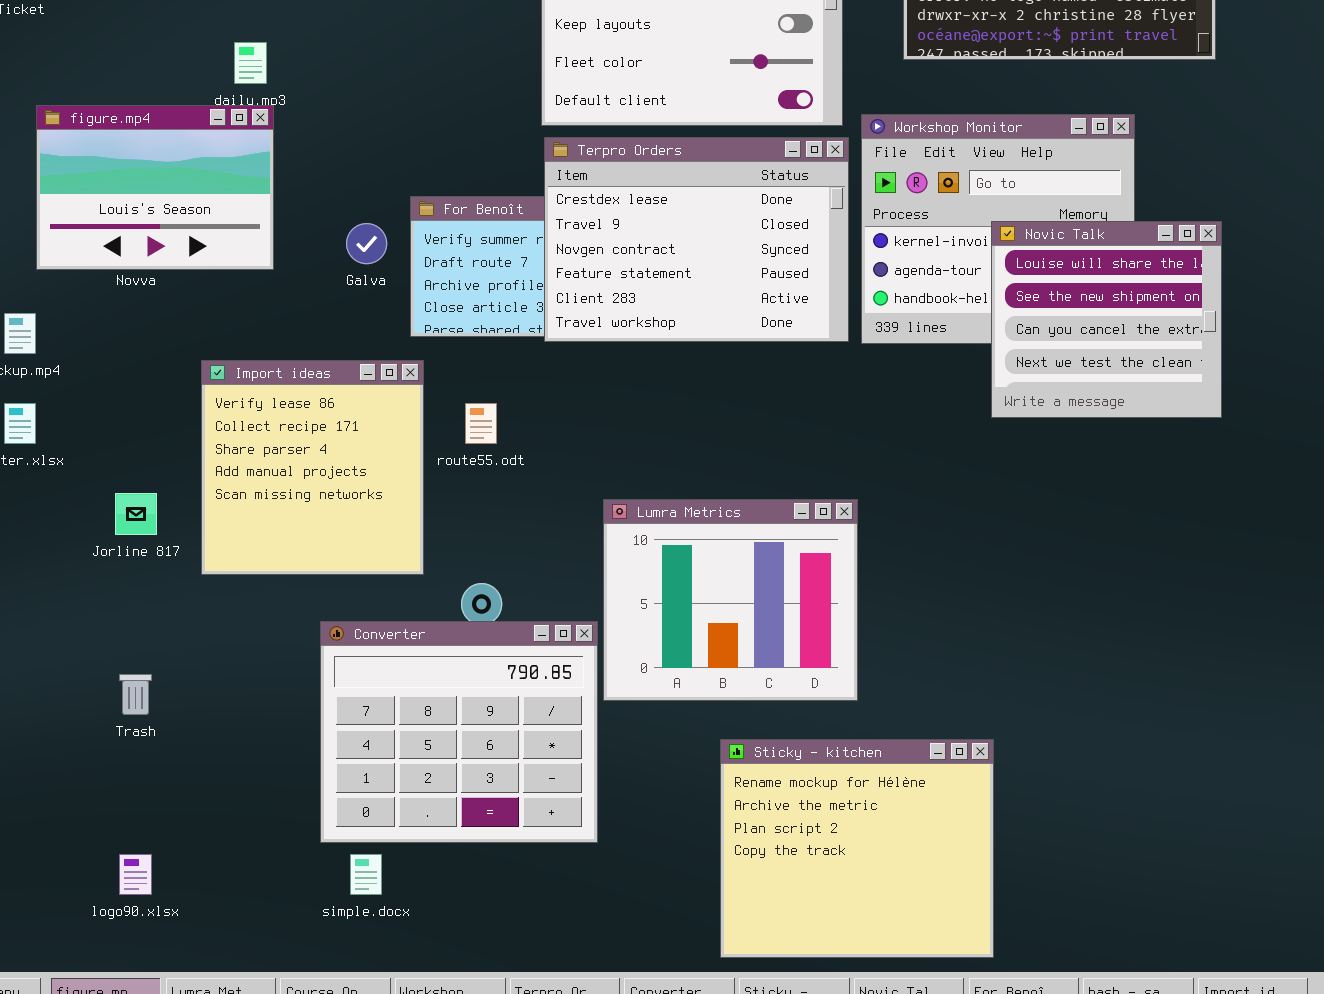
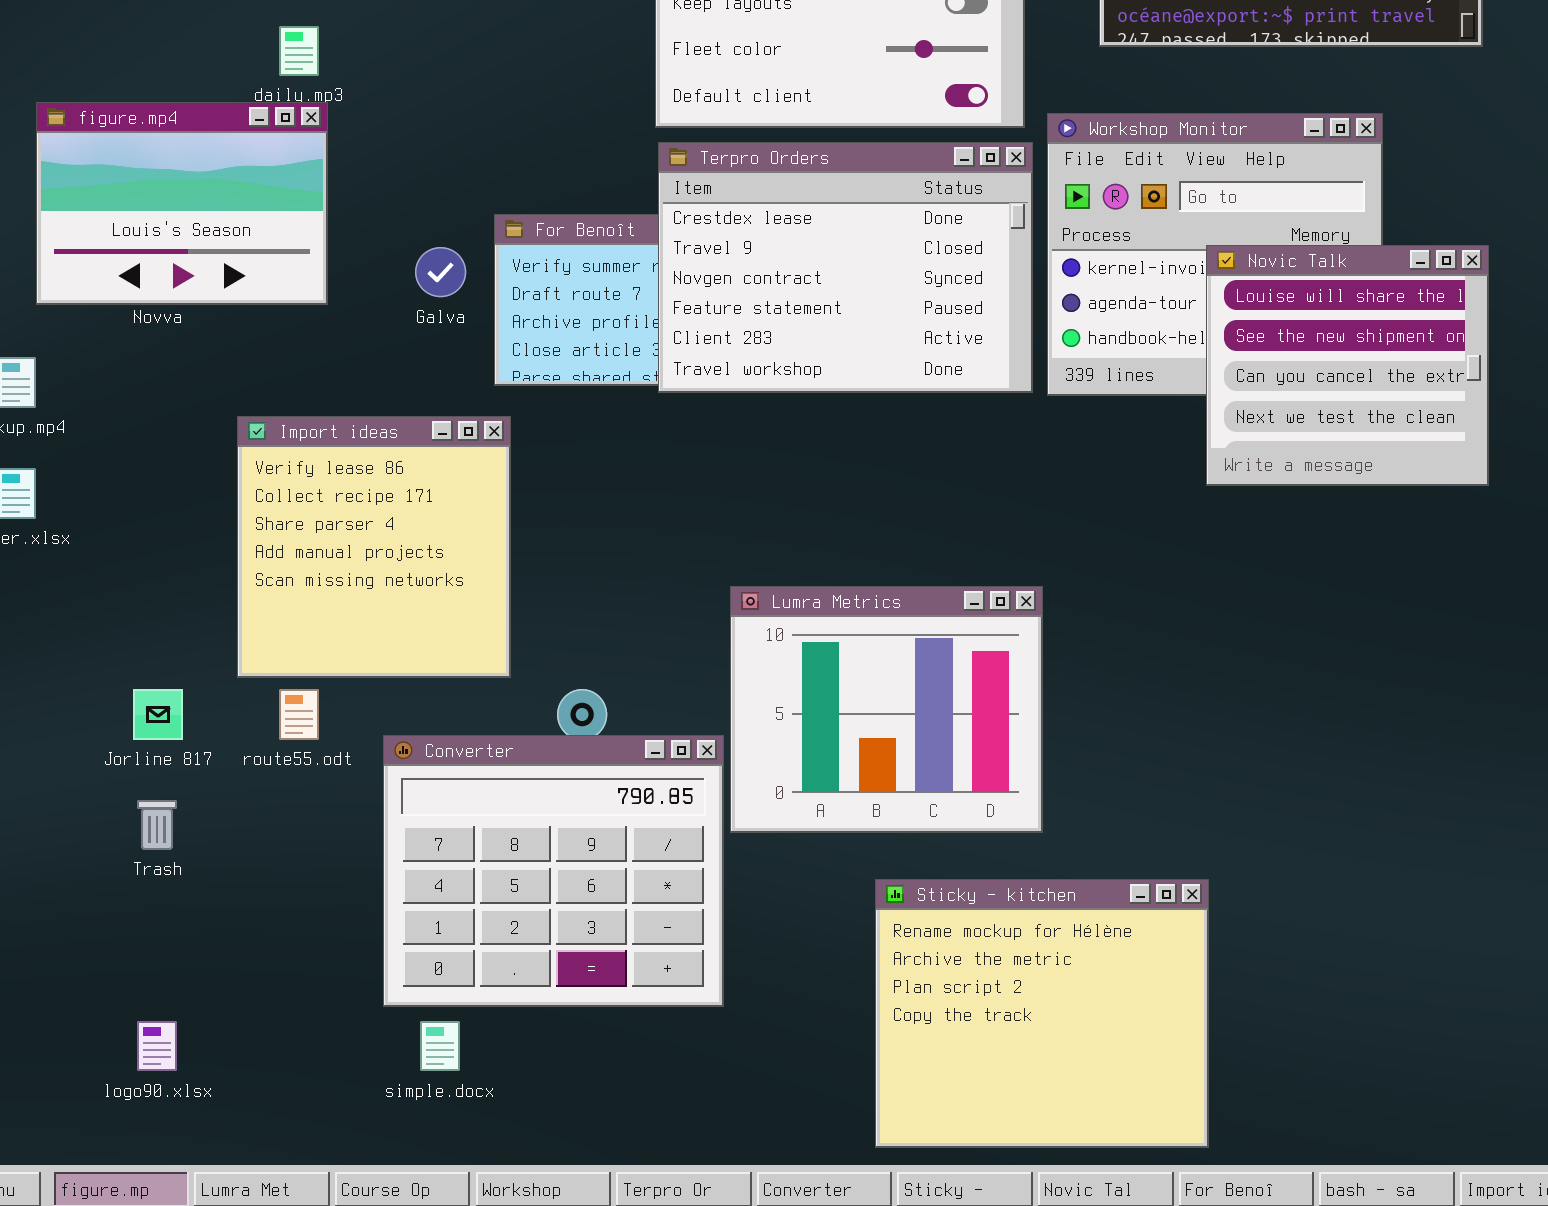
route55.odt: [465,403,497,444] -> [279,689,319,740], moved
Jorline 817: [115,493,157,535] -> [133,689,183,740], moved

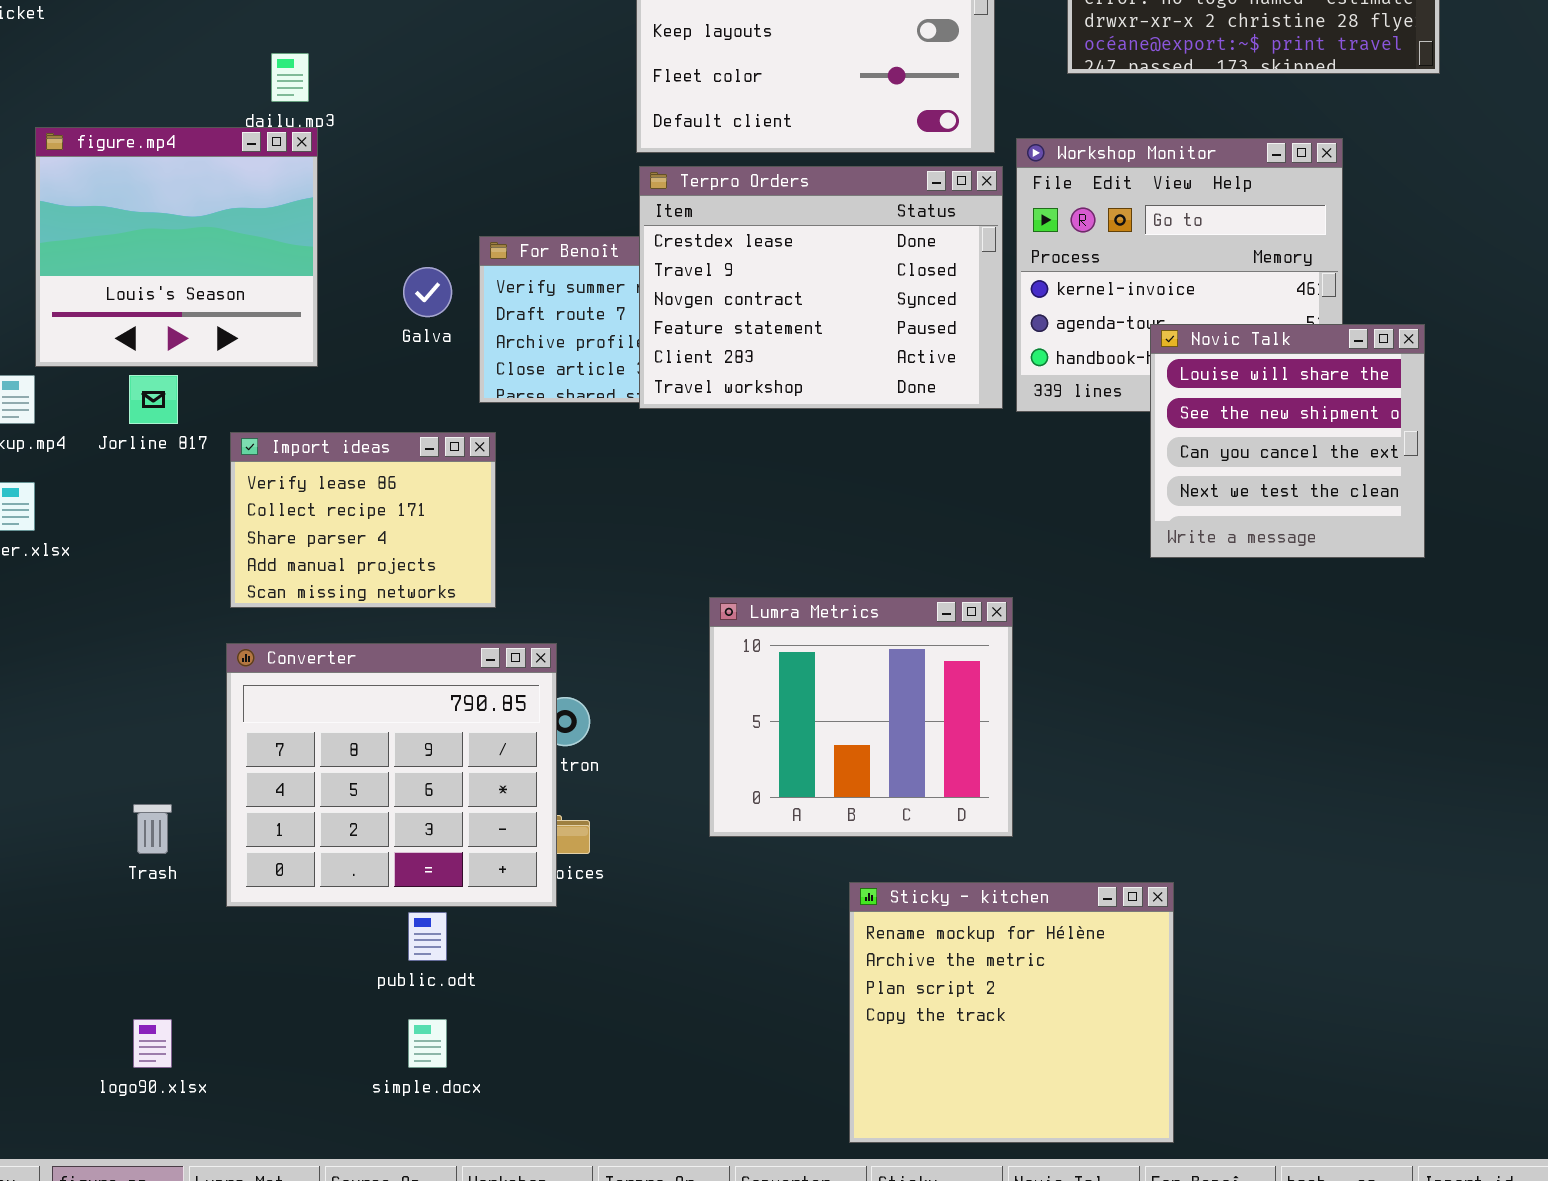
figure.mp4: [36,102,328,305] -> [35,127,318,367], resized
Novic Talk: [1206,245,1489,486] -> [1150,324,1425,558], moved
Import ideas: [237,416,511,678] -> [230,432,496,608], resized
Jorline 817: [133,689,183,740] -> [129,375,178,424], moved
Converter: [383,735,724,1007] -> [226,643,557,907], moved

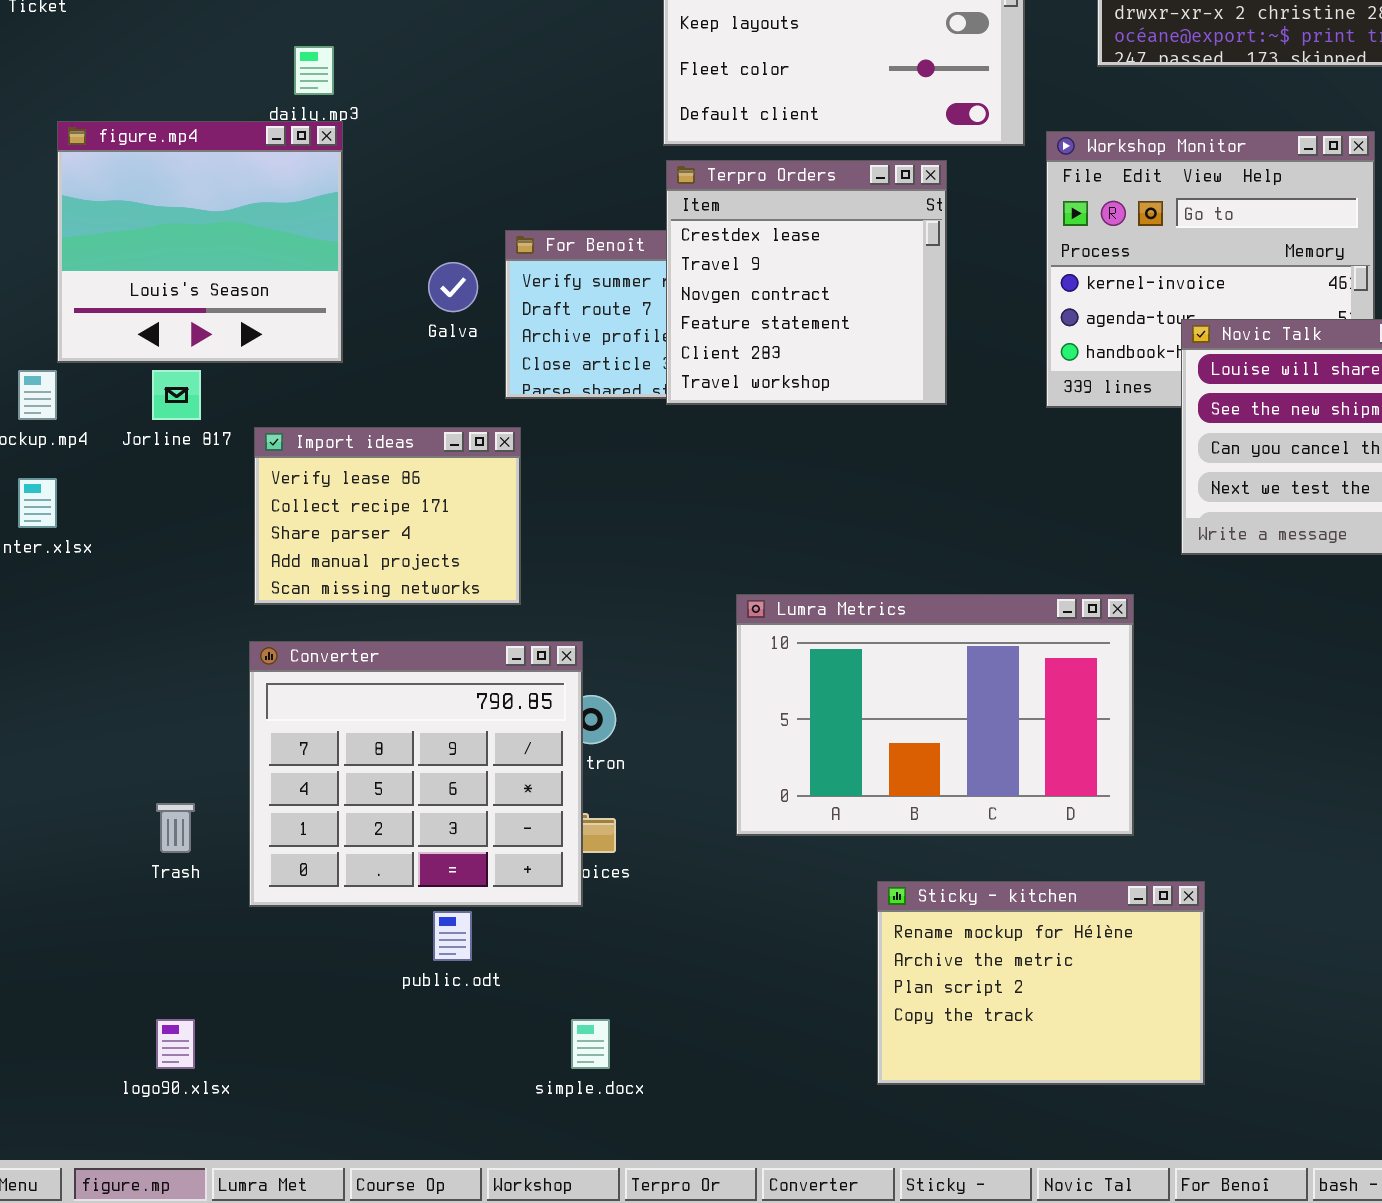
Terpro Orders: [639,166,1003,409] -> [666,160,947,405], resized
Lumra Metrics: [709,597,1013,837] -> [736,594,1134,836], resized
Sticky - kitchen: [849,882,1174,1143] -> [877,881,1205,1085], resized
simple.docx: [408,1019,447,1068] -> [571,1019,610,1069], moved

